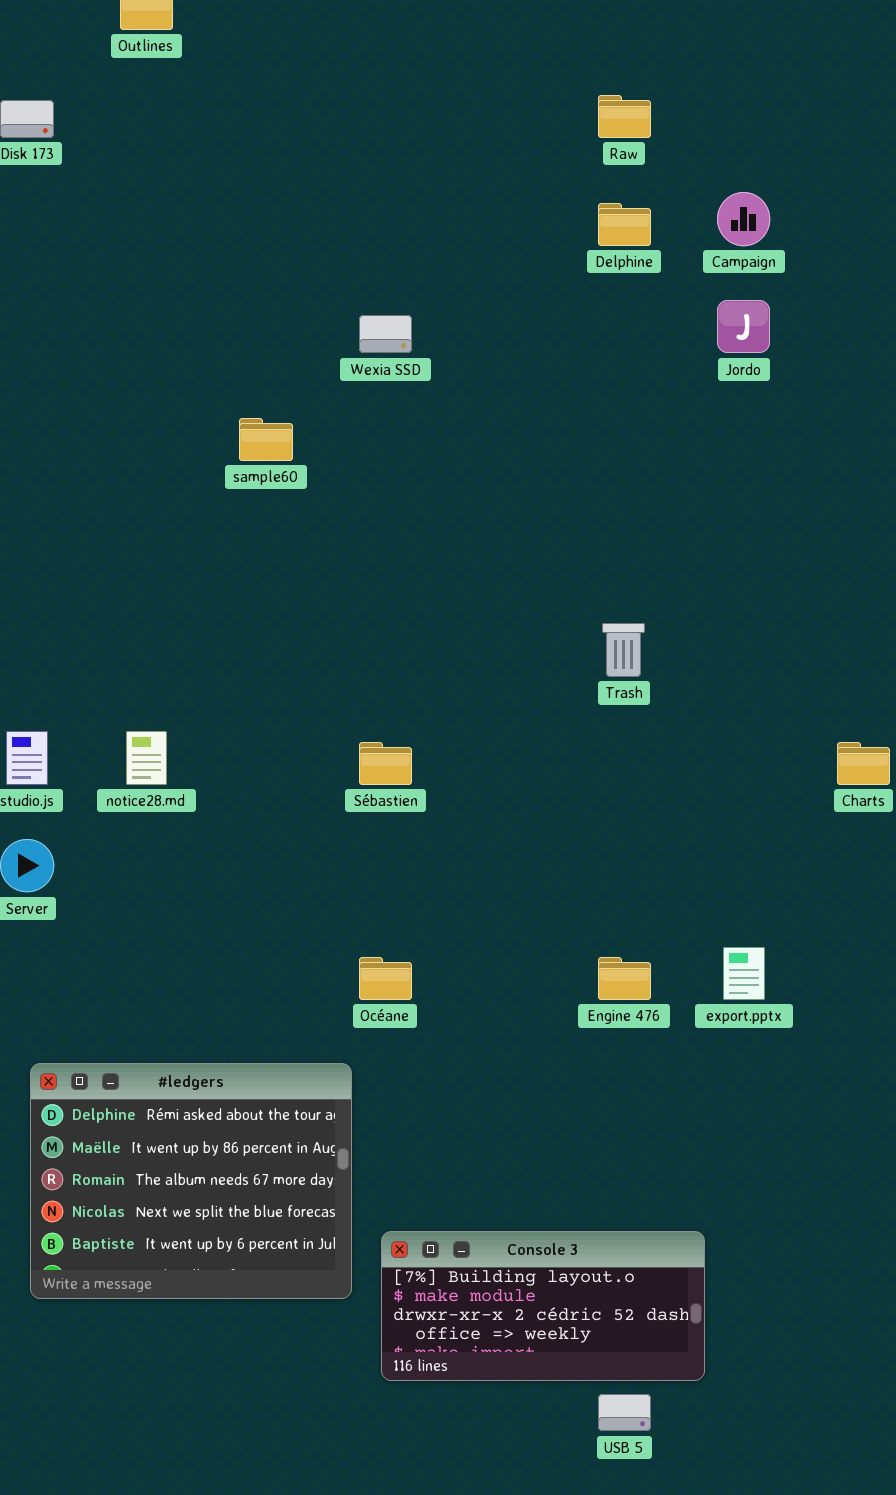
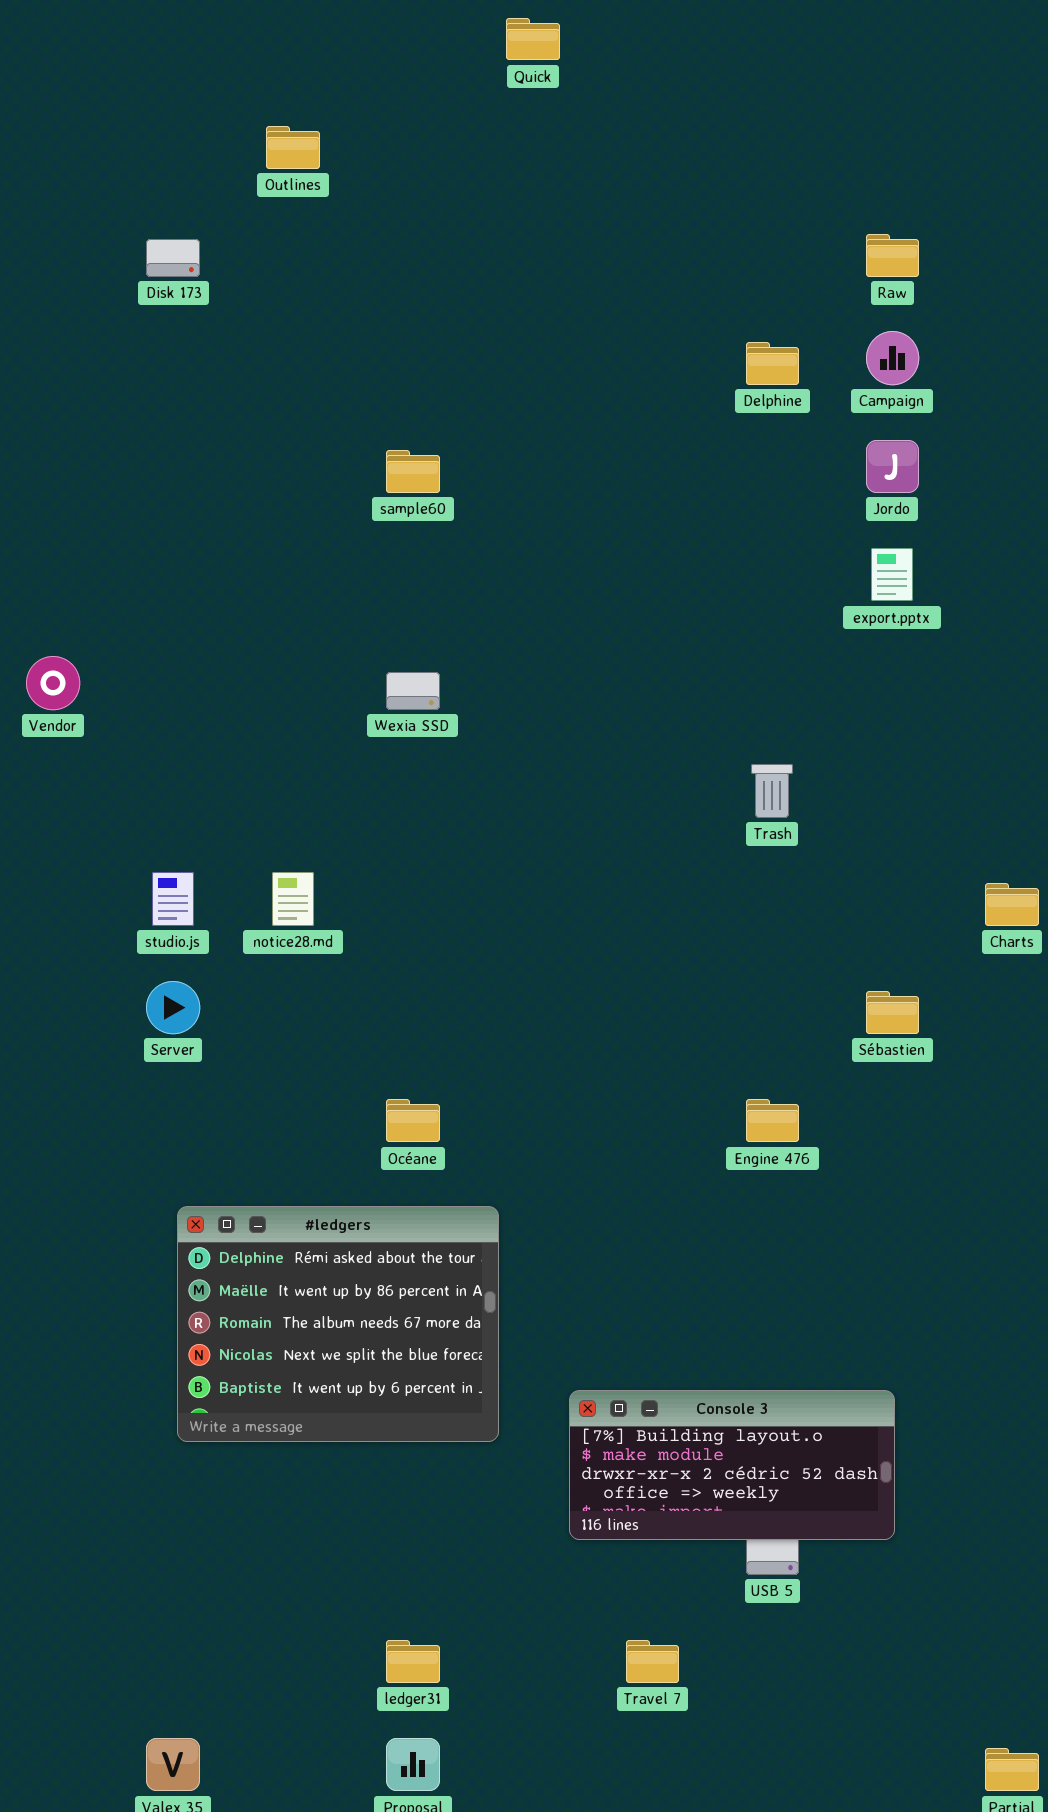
Raw: [598,95,651,138] -> [866,234,919,277], moved
Wexia SSD: [359,315,412,353] -> [386,672,440,710], moved
sample60: [239,418,293,461] -> [386,450,440,493], moved
Sébastien: [359,742,412,785] -> [866,991,919,1034], moved
export.pptx: [723,947,765,1000] -> [871,548,913,601], moved
Océane: [359,957,412,1000] -> [386,1099,440,1142], moved
Console 3: [381,1231,705,1381] -> [569,1390,895,1540], moved

